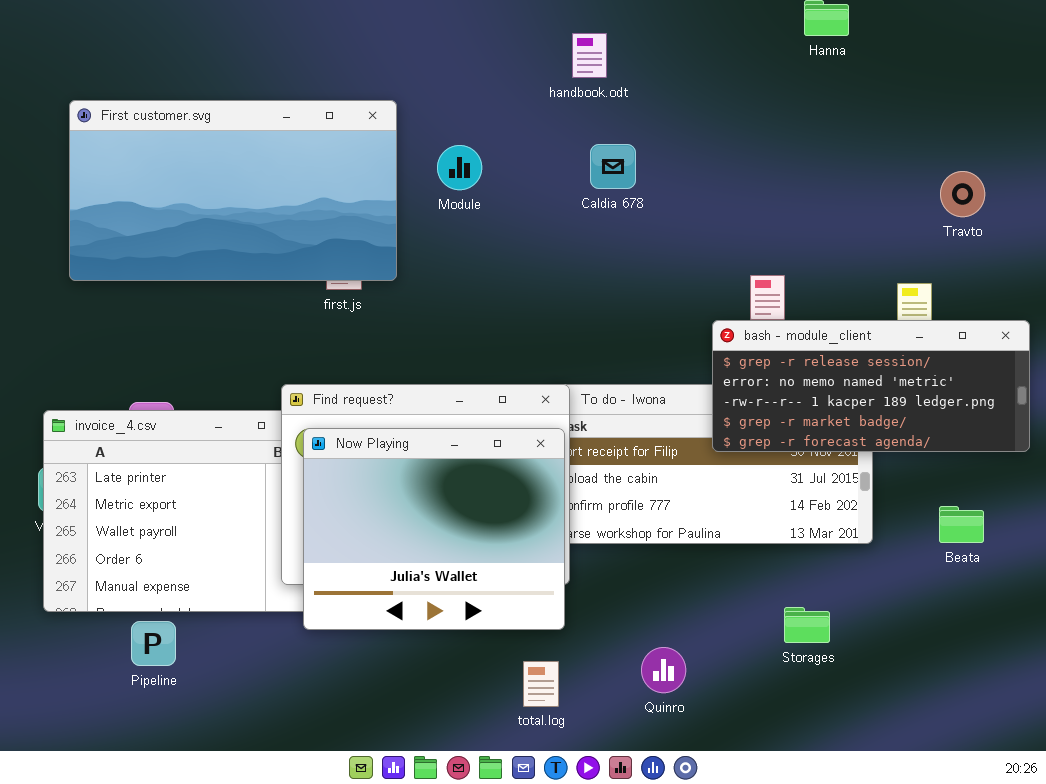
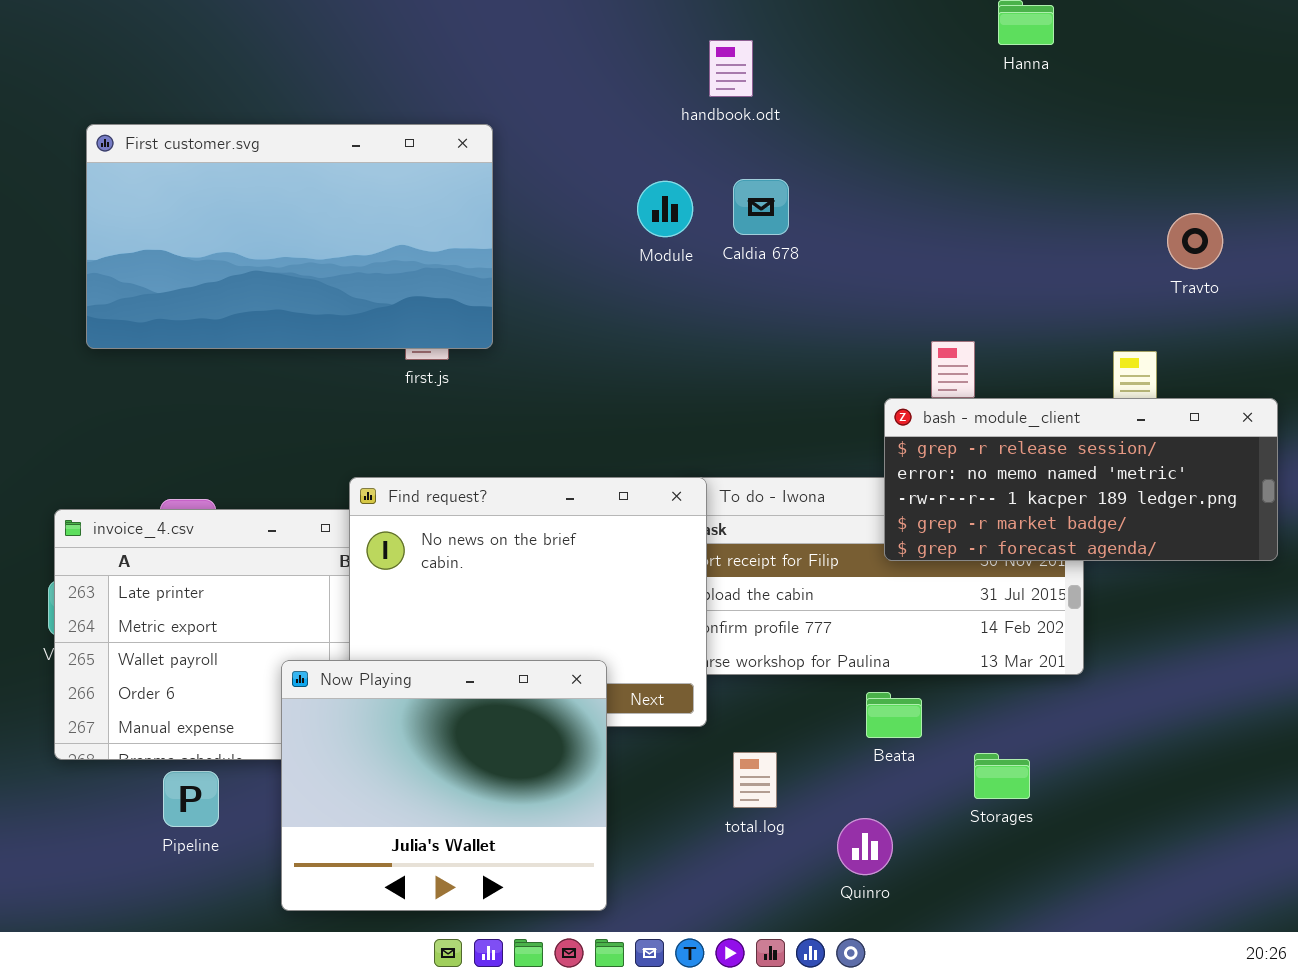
Module: [437,145,482,190] -> [637,181,693,237], moved
Now Playing: [303,428,565,630] -> [281,660,607,911], moved
Beata: [939,506,984,543] -> [866,692,922,738], moved
Quinro: [641,647,686,693] -> [837,818,893,875], moved
total.log: [523,661,559,707] -> [733,752,777,808], moved

